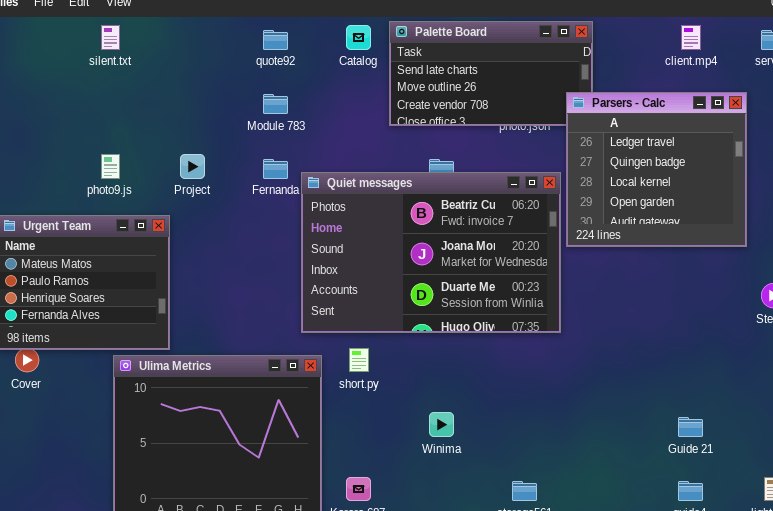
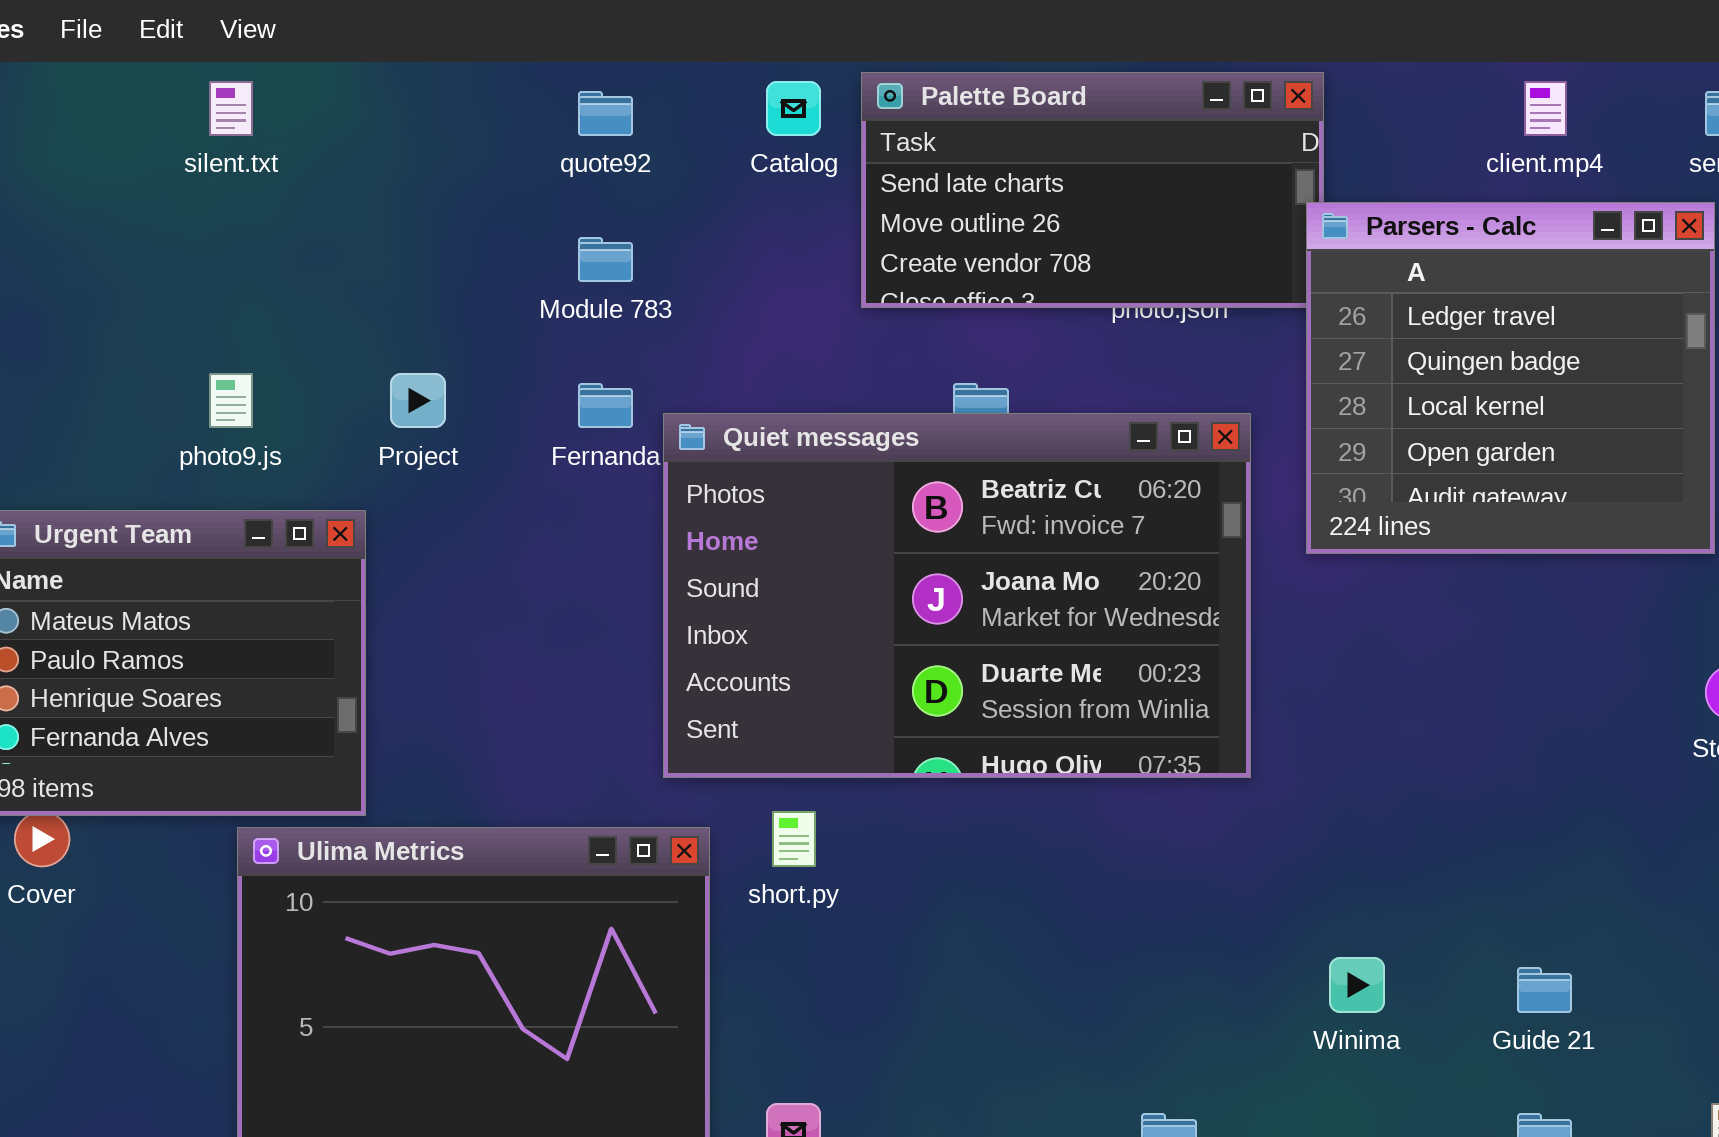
Parsers - Calc: [566,92,747,247] -> [1306,202,1715,554], moved
Winima: [429,412,454,437] -> [1329,957,1385,1013], moved

